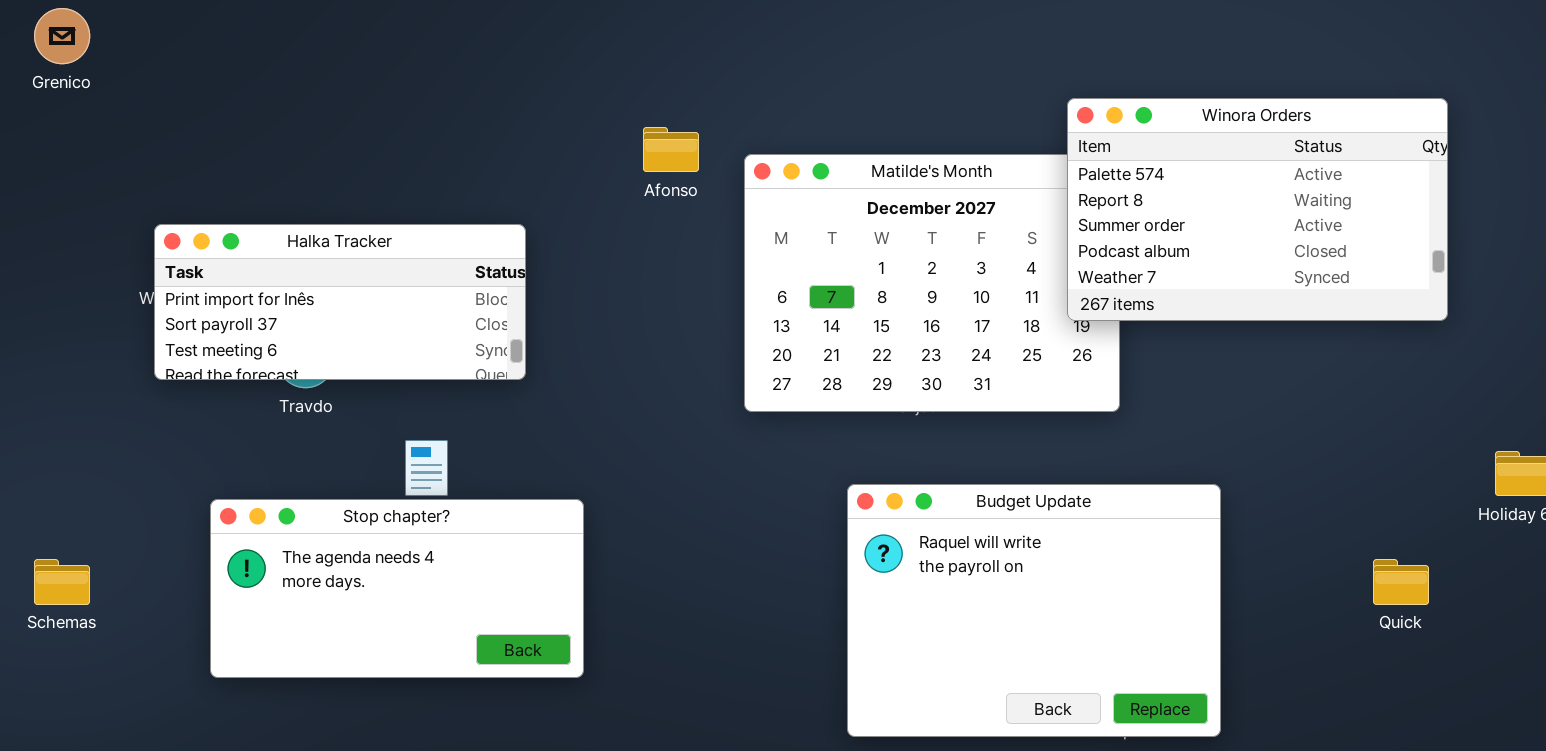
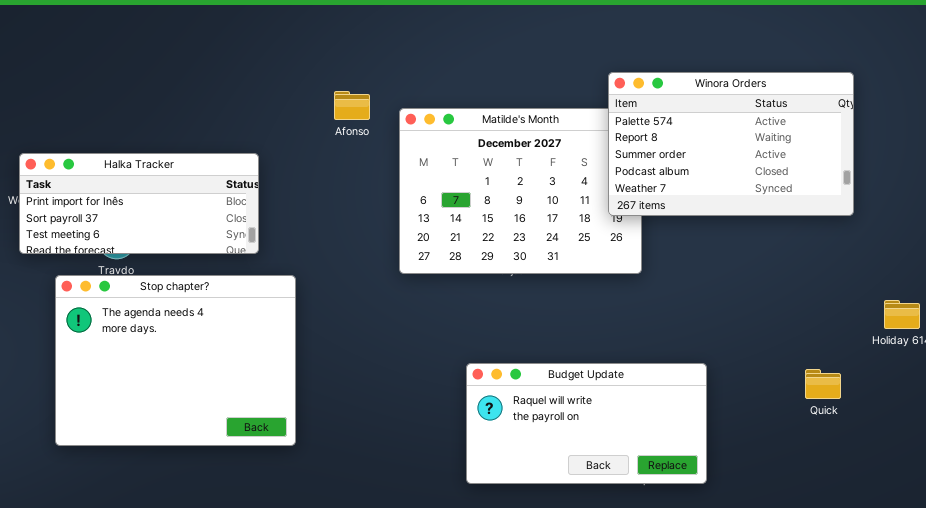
Budget Update: [847,484,1221,737] -> [466,363,707,484], resized
Stop chapter?: [210,499,584,678] -> [55,275,296,446], resized

